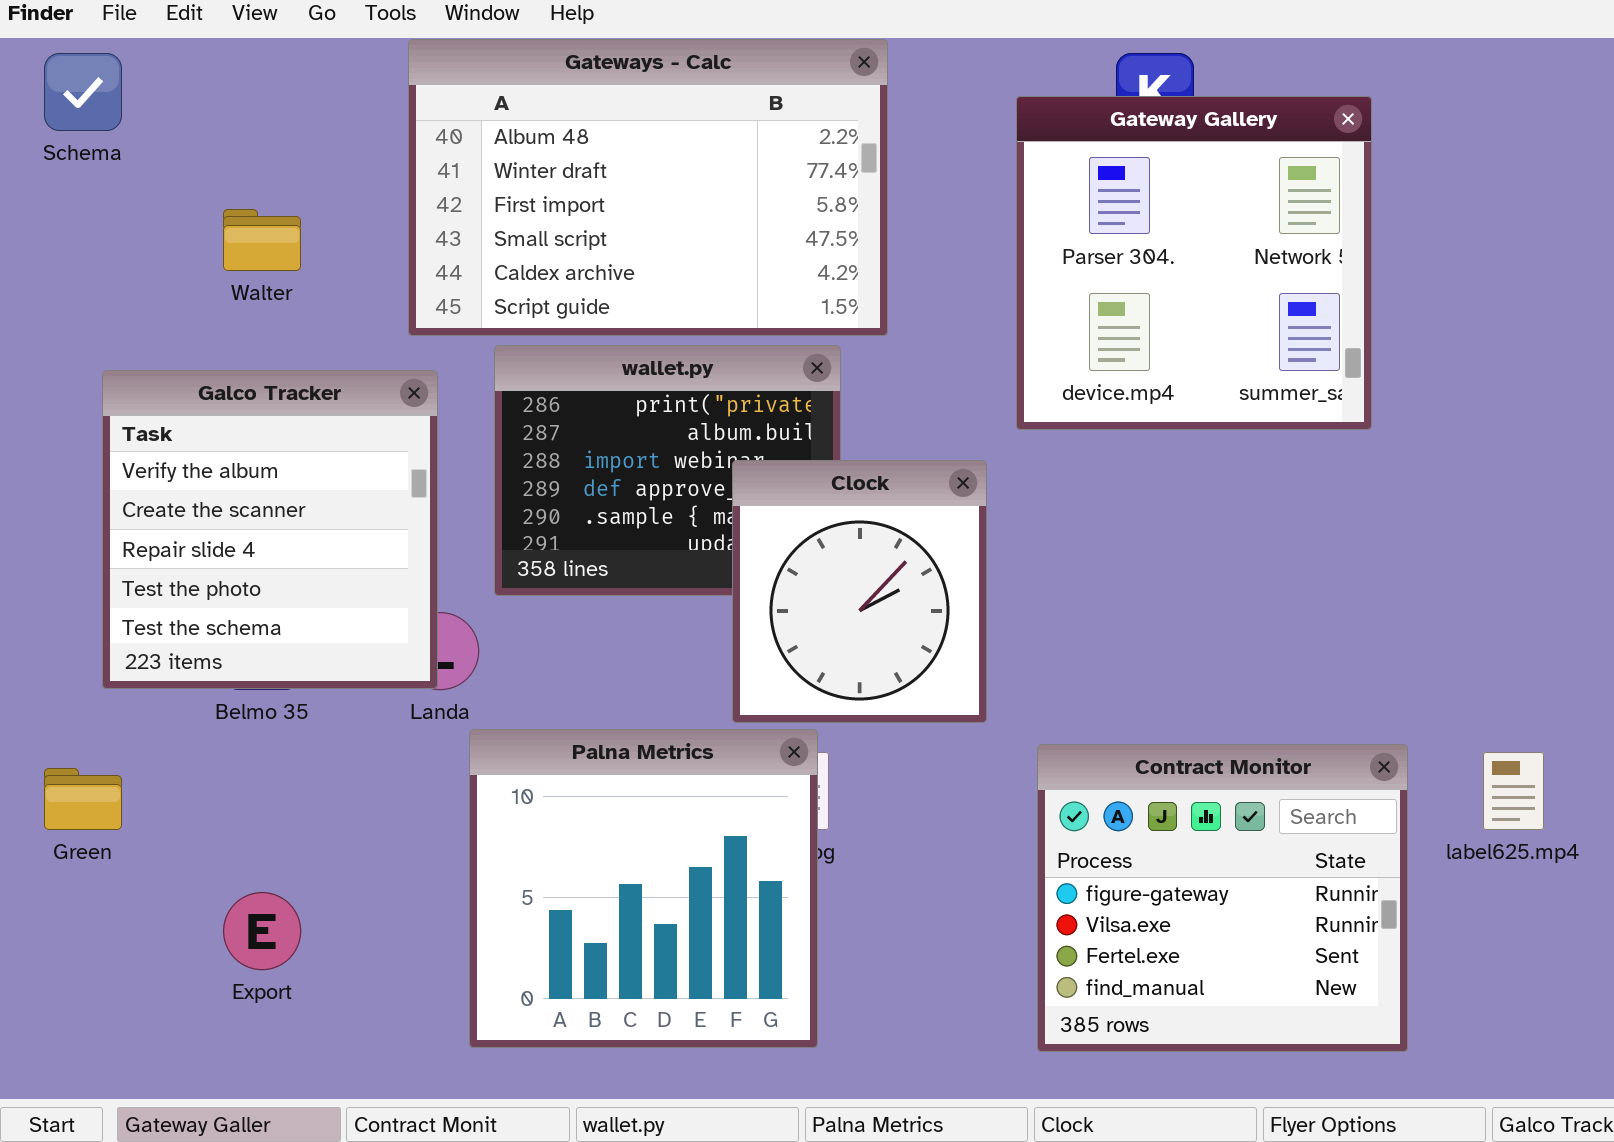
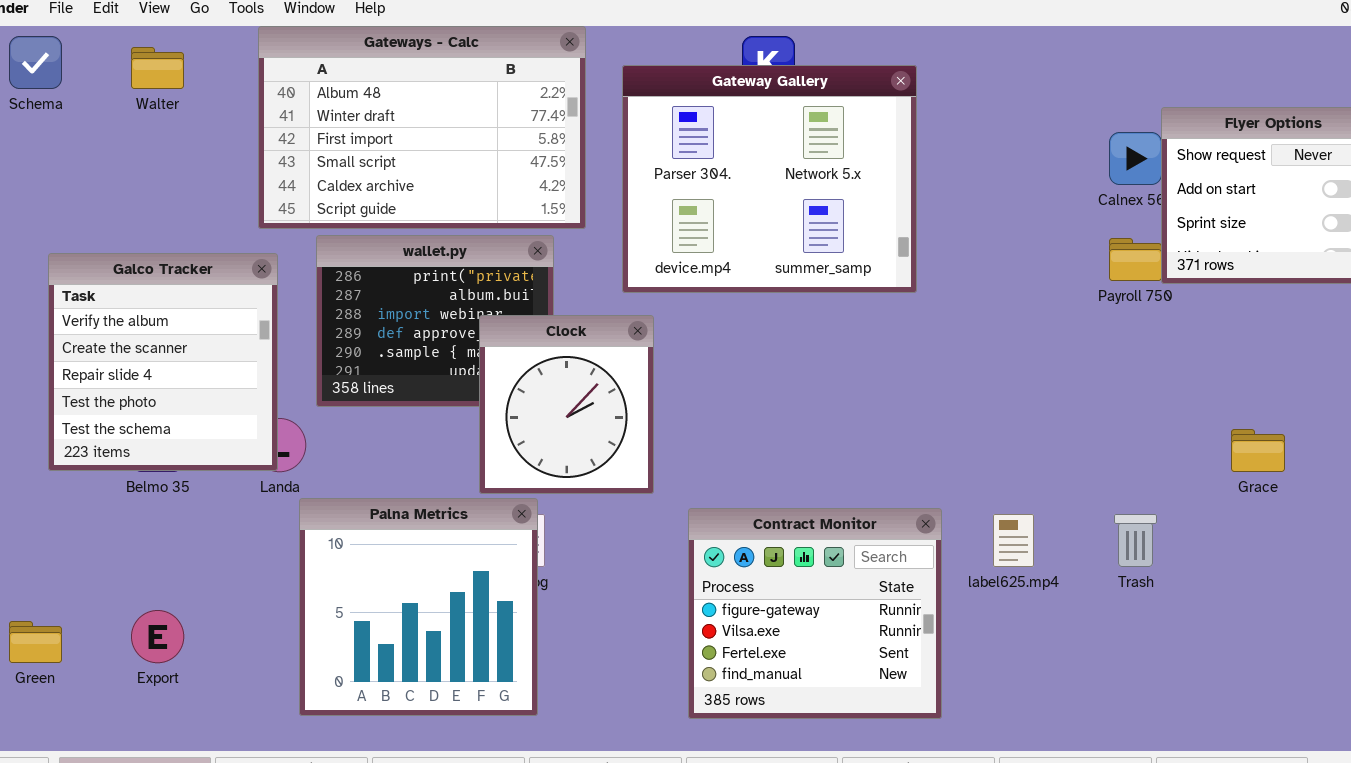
Gateway Gallery: [1016,96,1372,430] -> [622,65,917,293], resized
Walter: [223,209,301,271] -> [131,47,184,89], moved
Green: [44,768,122,830] -> [9,621,62,663], moved

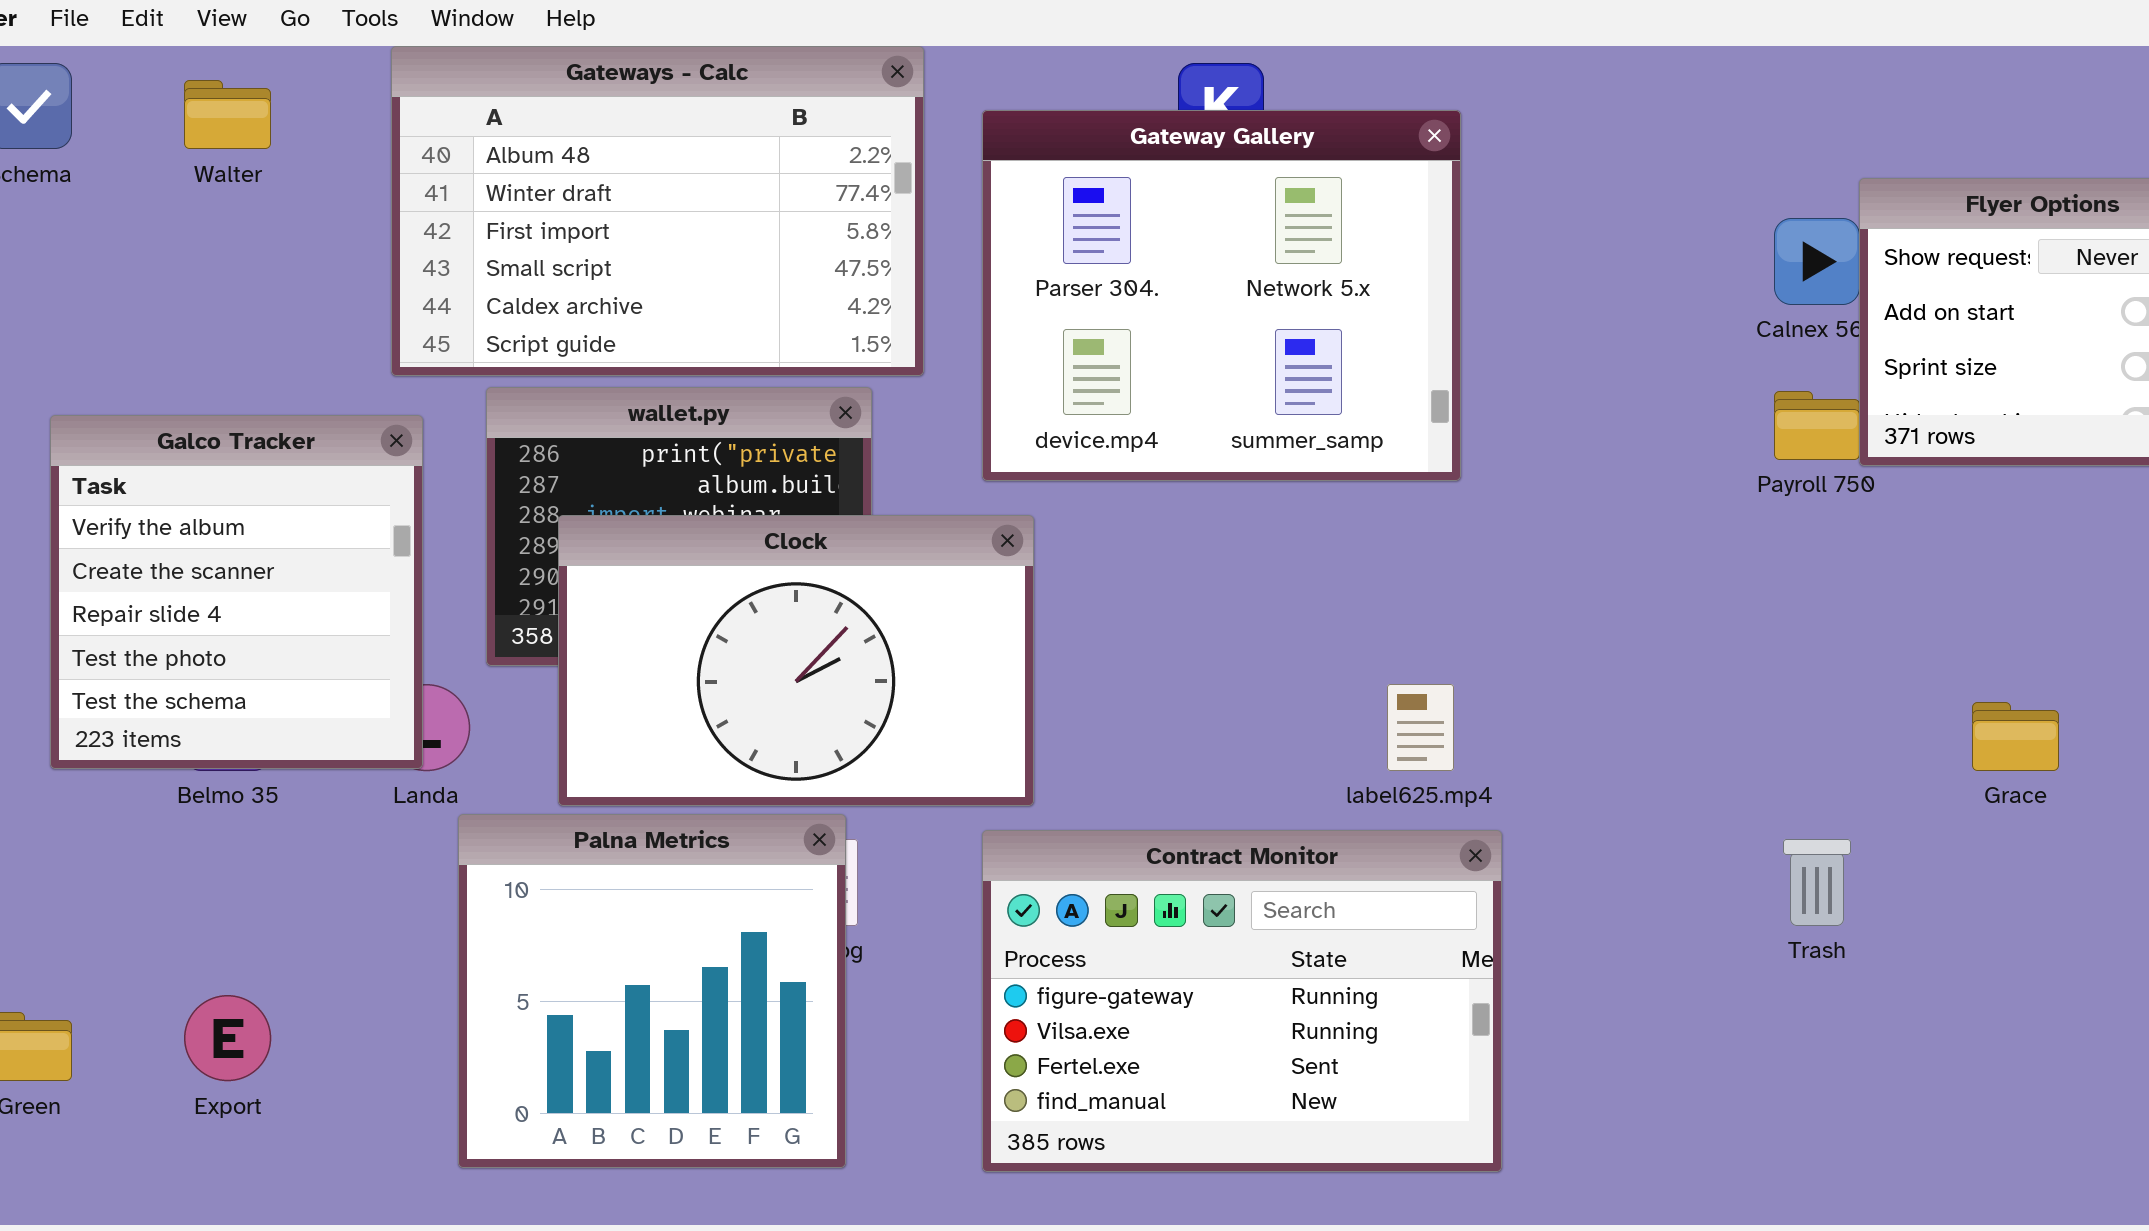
Clock: [479,315,654,494] -> [558,515,1034,806], resized
Contract Monitor: [688,508,942,719] -> [982,830,1502,1172], resized
label625.mp4: [993,514,1034,567] -> [1387,684,1454,771], moved

